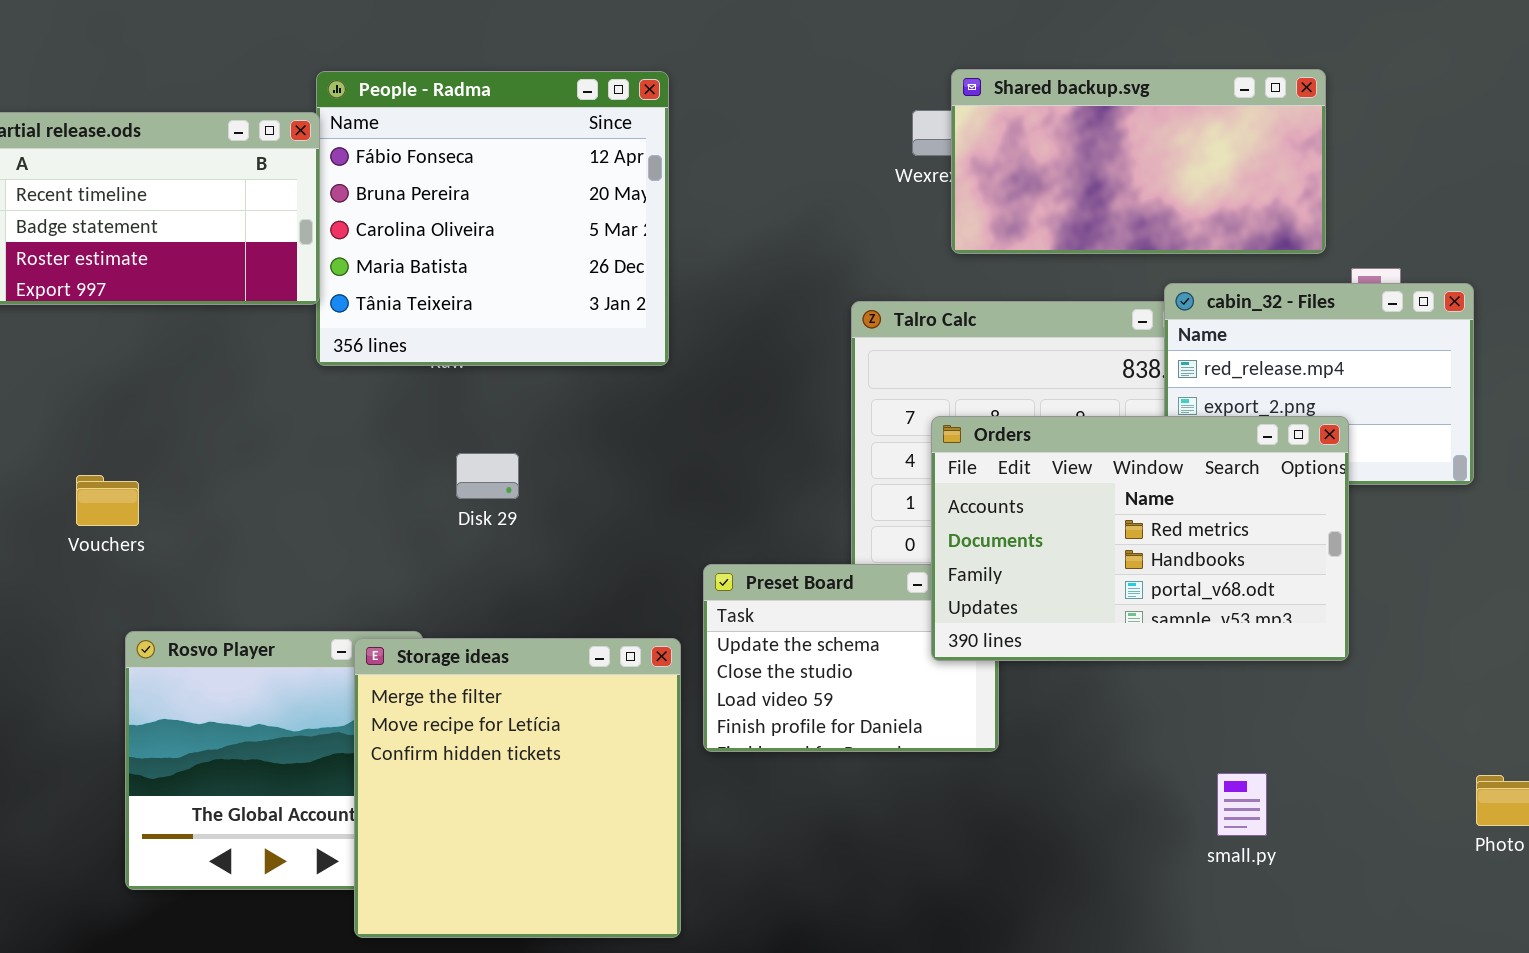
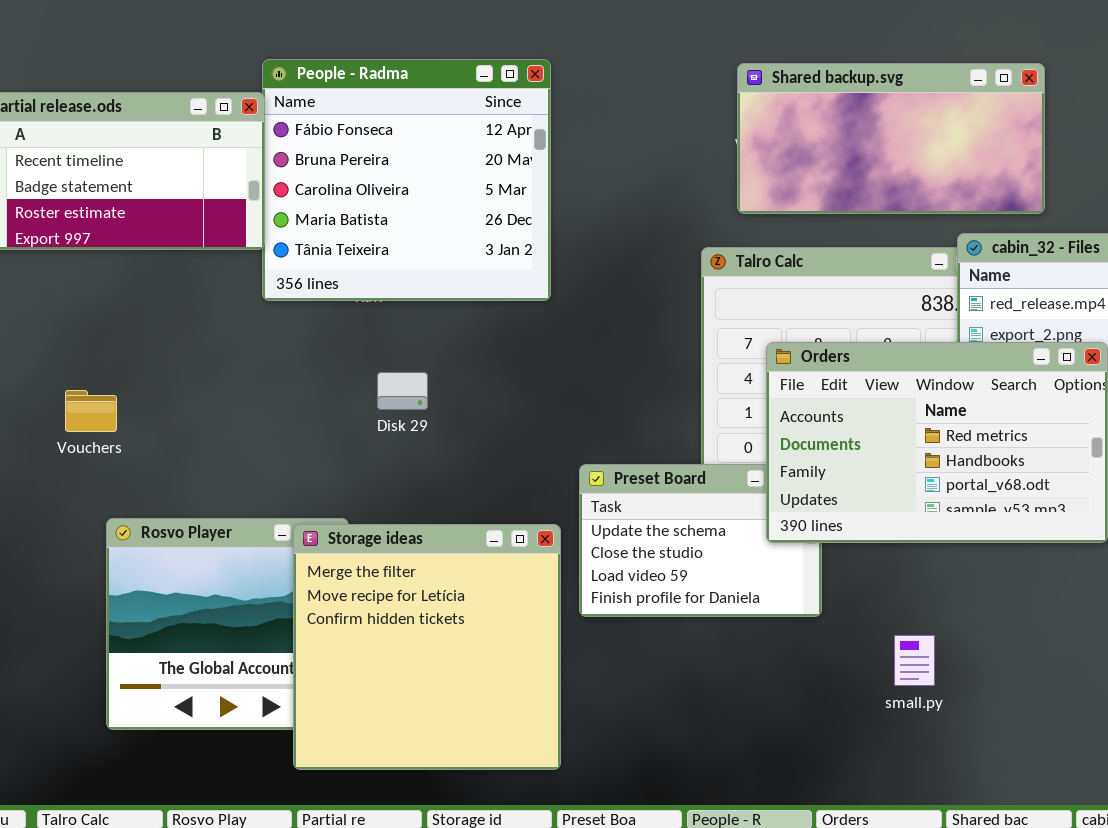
Shared backup.svg: [951,69,1326,254] -> [737,63,1045,214], moved
small.py: [1217,773,1267,836] -> [894,635,935,686], moved

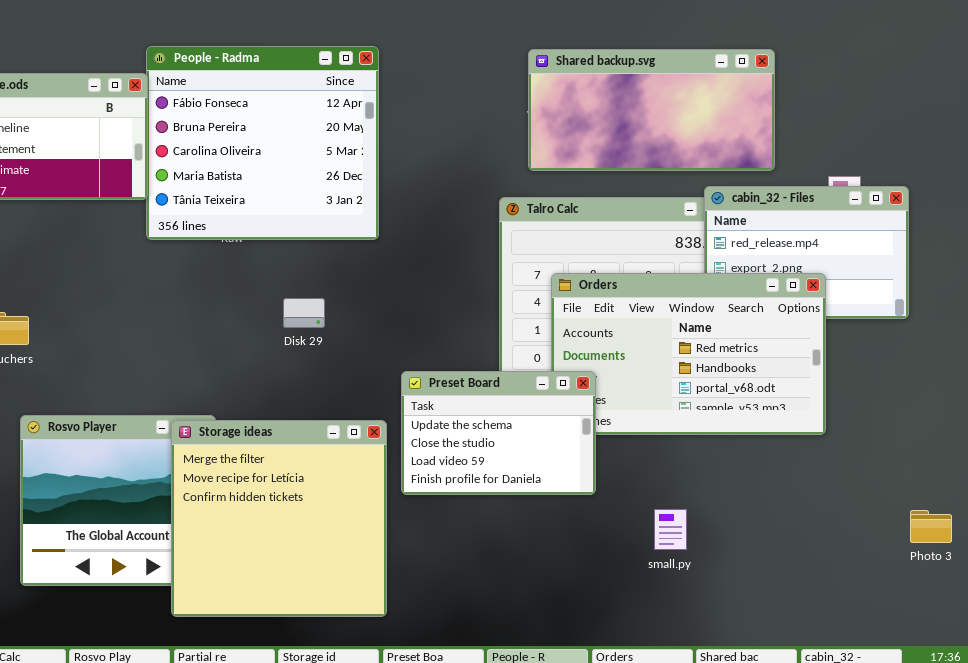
Disk 29: [377,372,428,410] -> [283,298,325,328], moved
Preset Board: [579,464,822,617] -> [401,371,596,495], raised

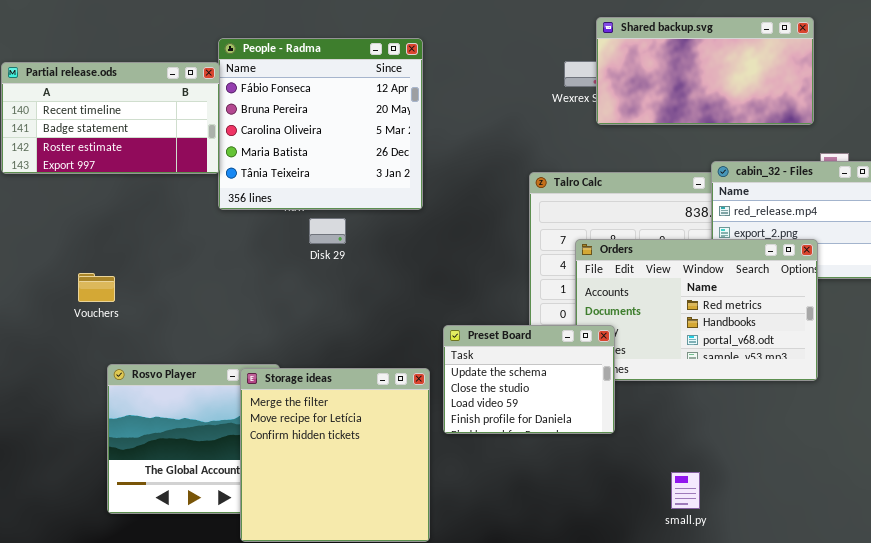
Shared backup.svg: [528,49,775,171] -> [596,17,814,125], moved
Disk 29: [283,298,325,328] -> [309,218,346,244], moved
small.py: [654,509,687,550] -> [671,472,700,509], moved

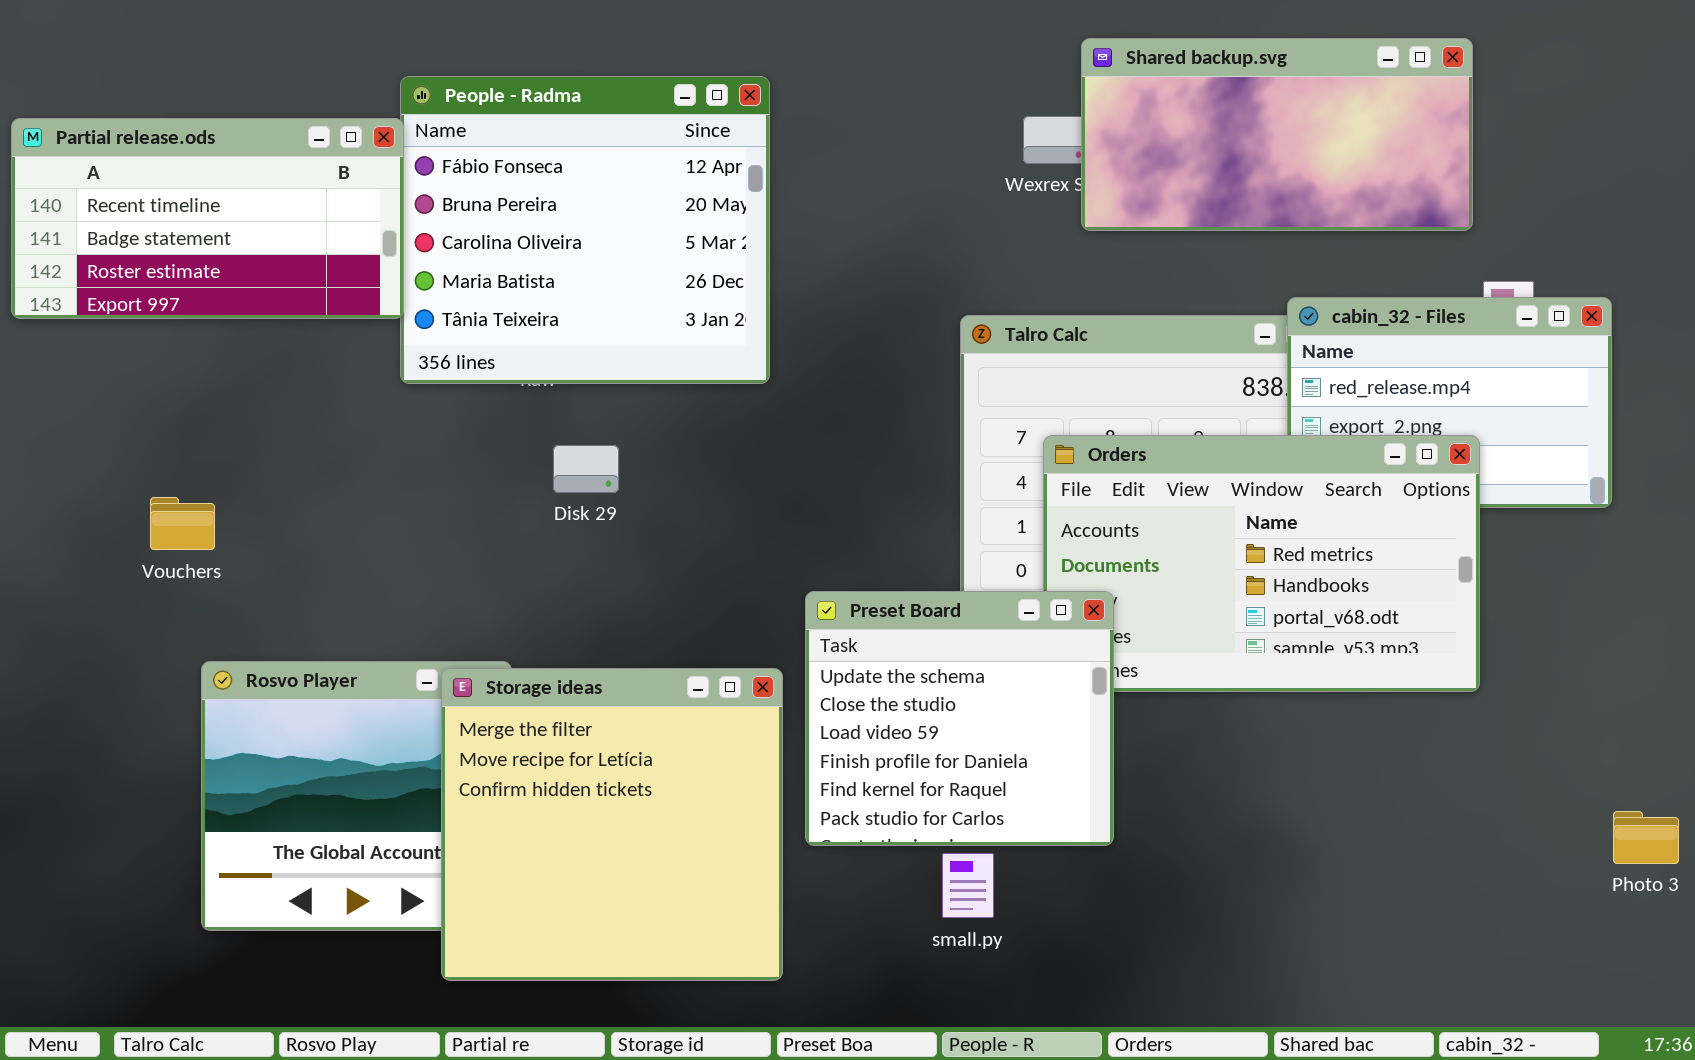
Disk 29: [309,218,346,244] -> [553,445,619,493], moved
Preset Board: [443,325,615,434] -> [805,591,1114,846], resized
small.py: [671,472,700,509] -> [942,853,994,918], moved

